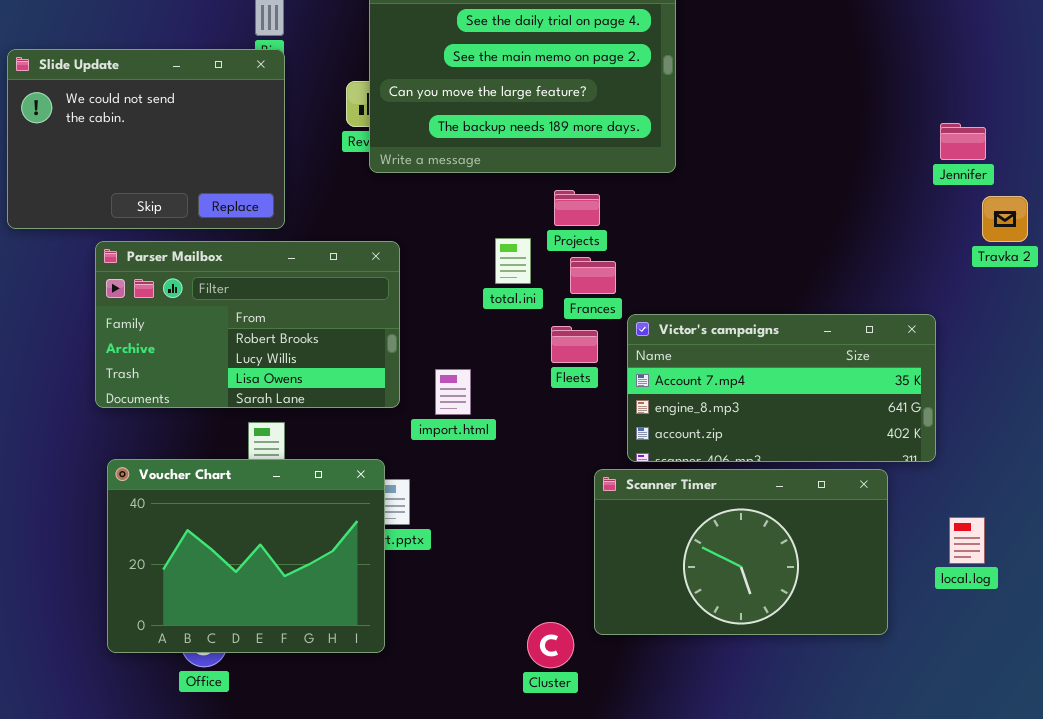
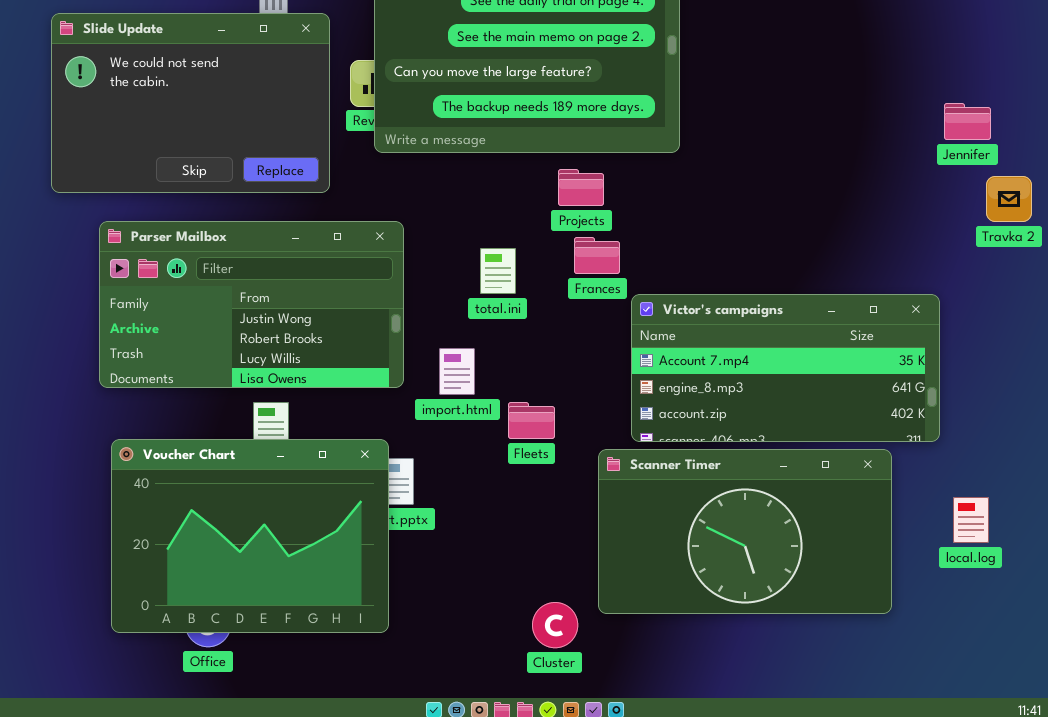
Slide Update: [7,49,285,229] -> [51,13,330,193], moved
total.ini: [495,238,531,284] -> [480,248,516,294], moved
Parser Mailbox: [95,241,400,408] -> [99,221,404,388], scrolled up 1 row
Fleets: [551,326,598,363] -> [508,402,555,439], moved

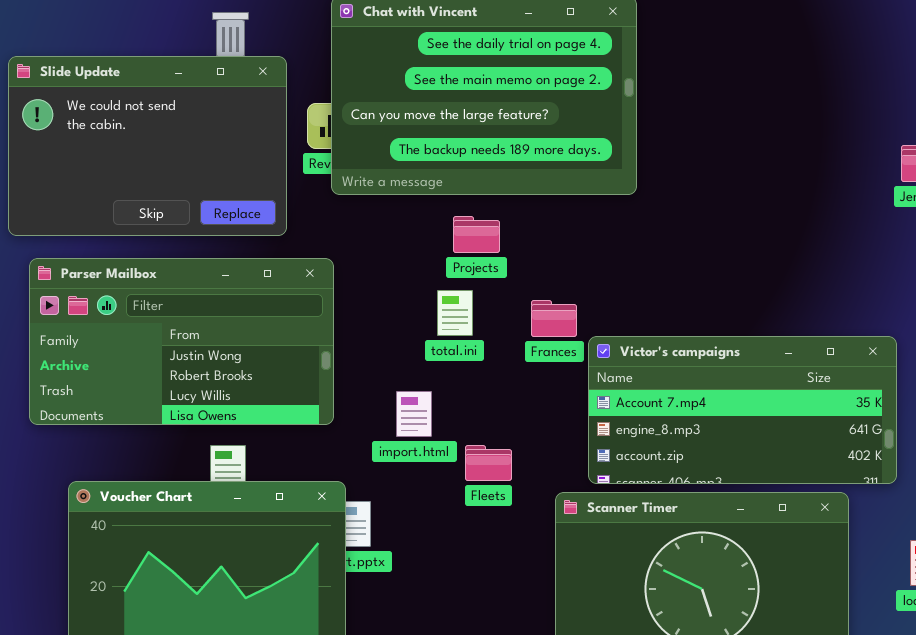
Projects: [558,169,604,206] -> [453,216,500,253], moved
Parser Mailbox: [99,221,404,388] -> [29,258,334,425], moved
Frances: [574,237,620,274] -> [531,300,577,337], moved

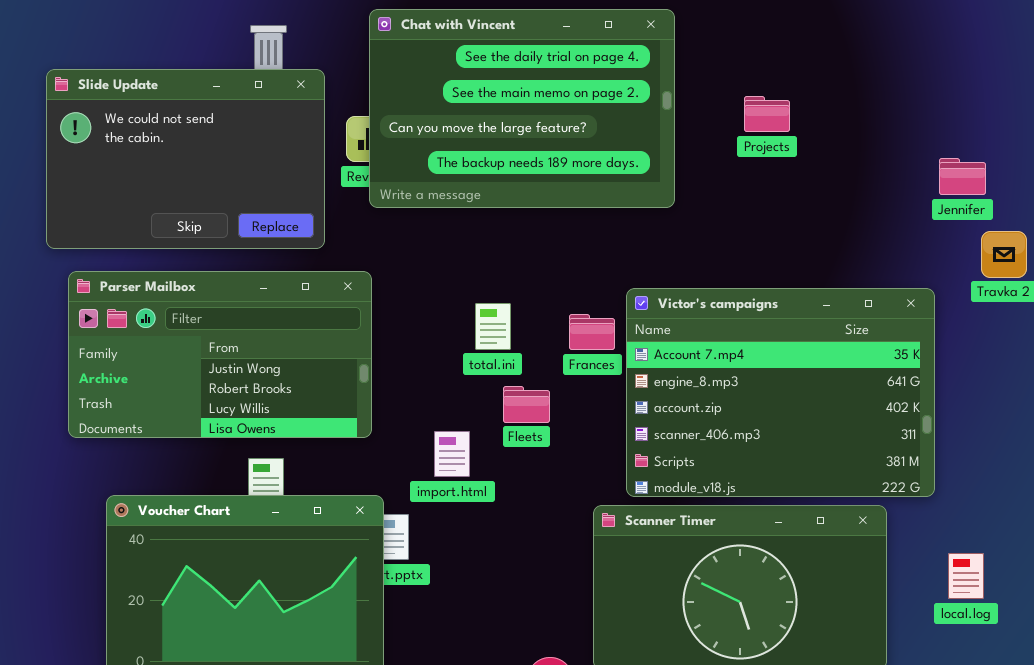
Projects: [453,216,500,253] -> [744,96,790,132], moved
Victor's campaigns: [588,336,897,484] -> [626,288,935,497], resized
import.html: [396,391,432,437] -> [434,431,470,477], moved
Fleets: [465,445,512,481] -> [503,386,550,423], moved

